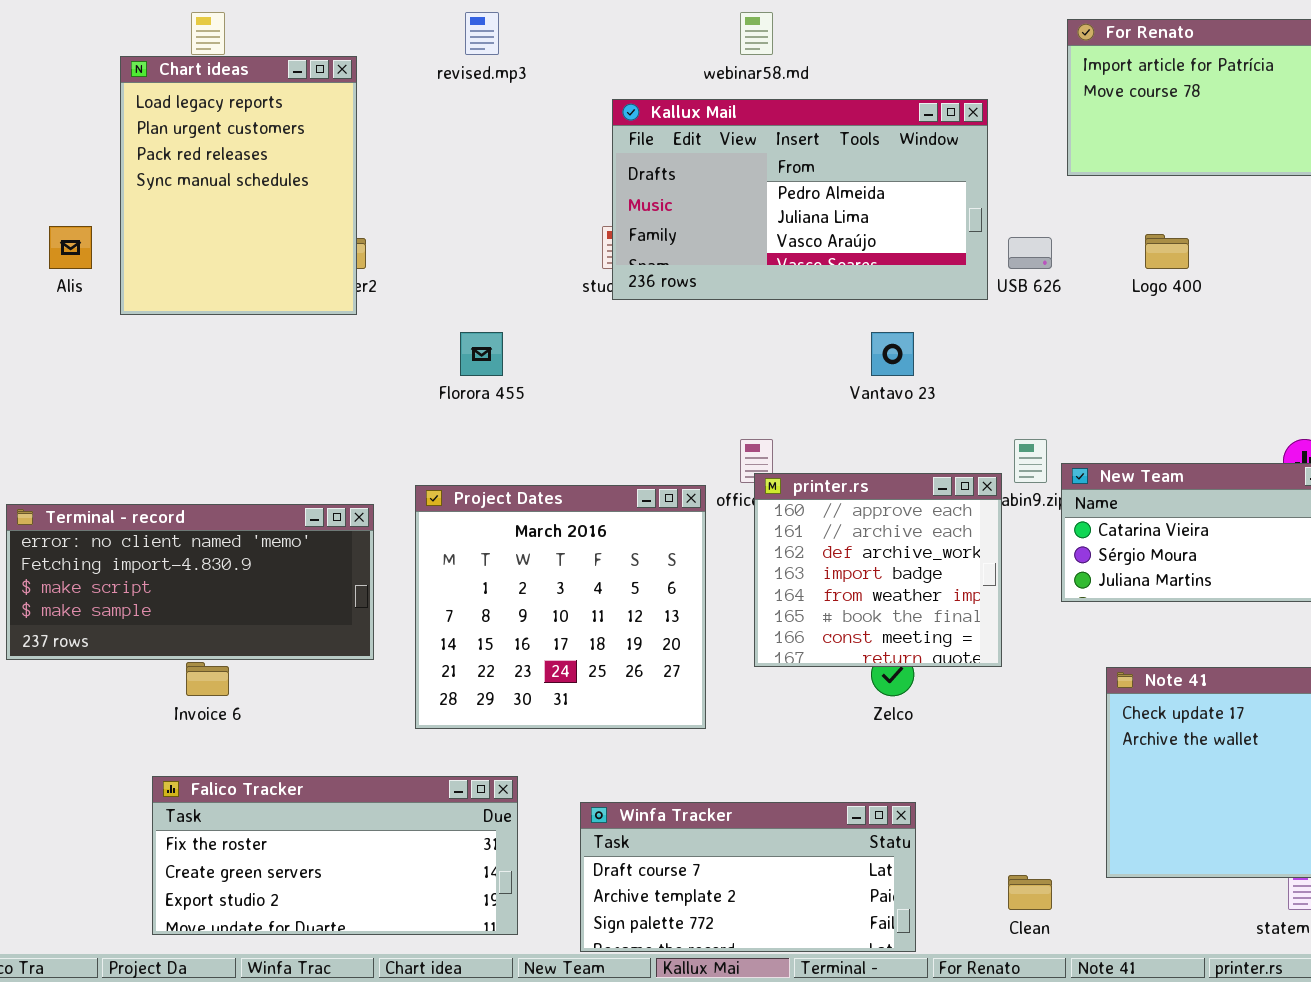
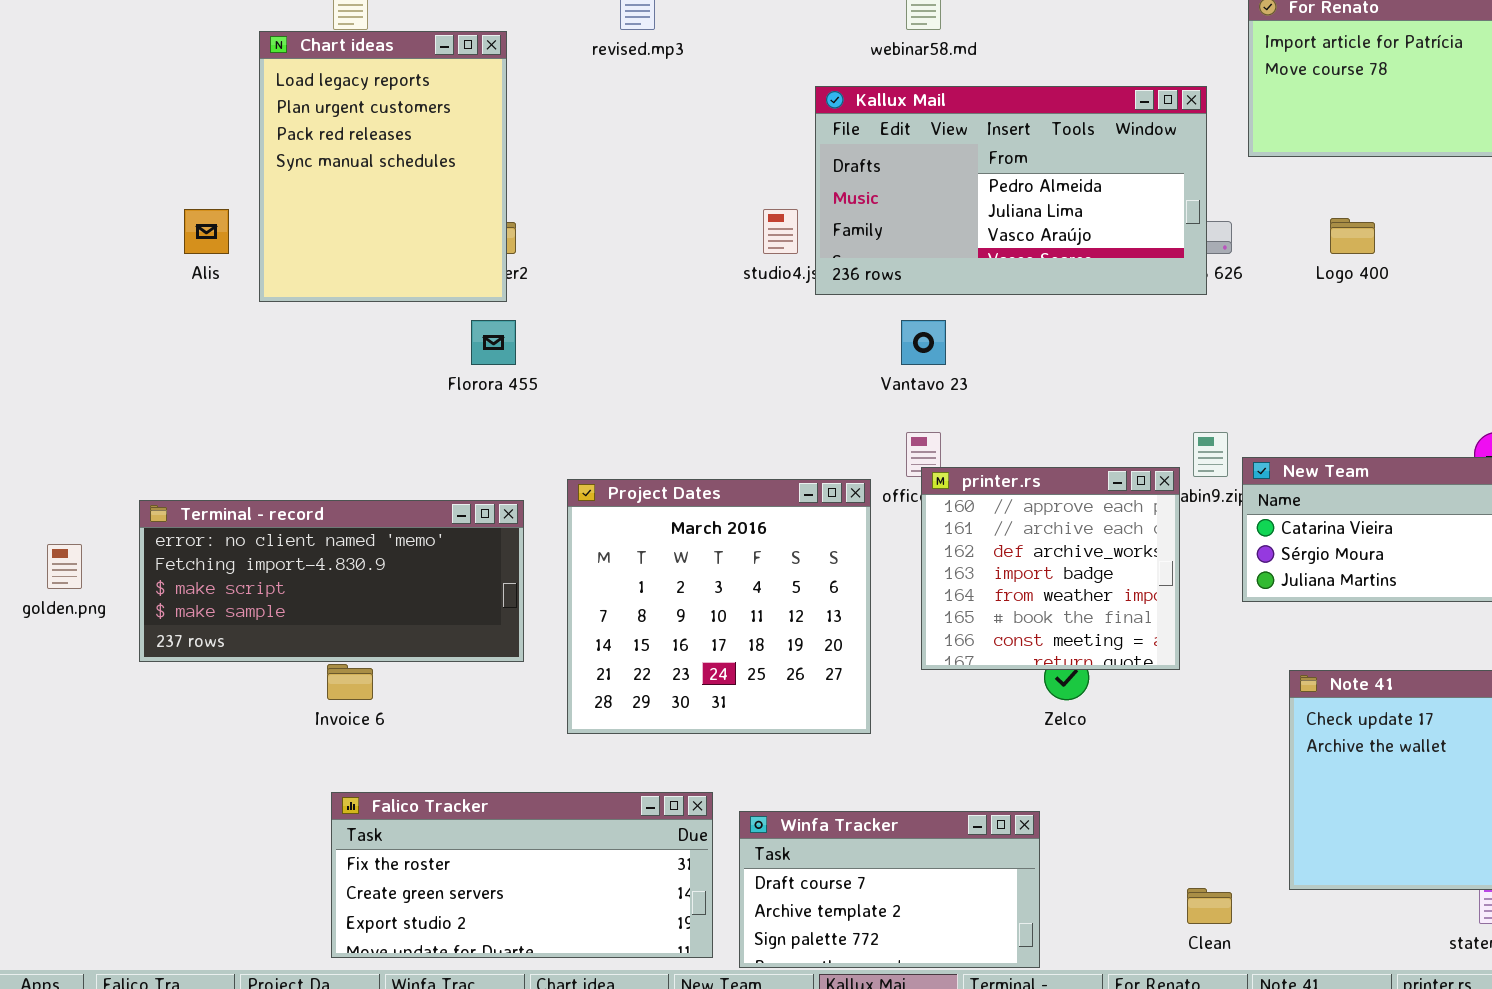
Kallux Mail: [612,99,988,300] -> [815,86,1207,295], moved
Florora 455: [460,332,503,376] -> [471,320,516,365], moved
Vantavo 23: [871,332,914,376] -> [901,320,946,365], moved
Falico Tracker: [152,776,518,935] -> [331,792,713,958], moved
Winfa Tracker: [580,802,916,952] -> [739,811,1040,968], resized

